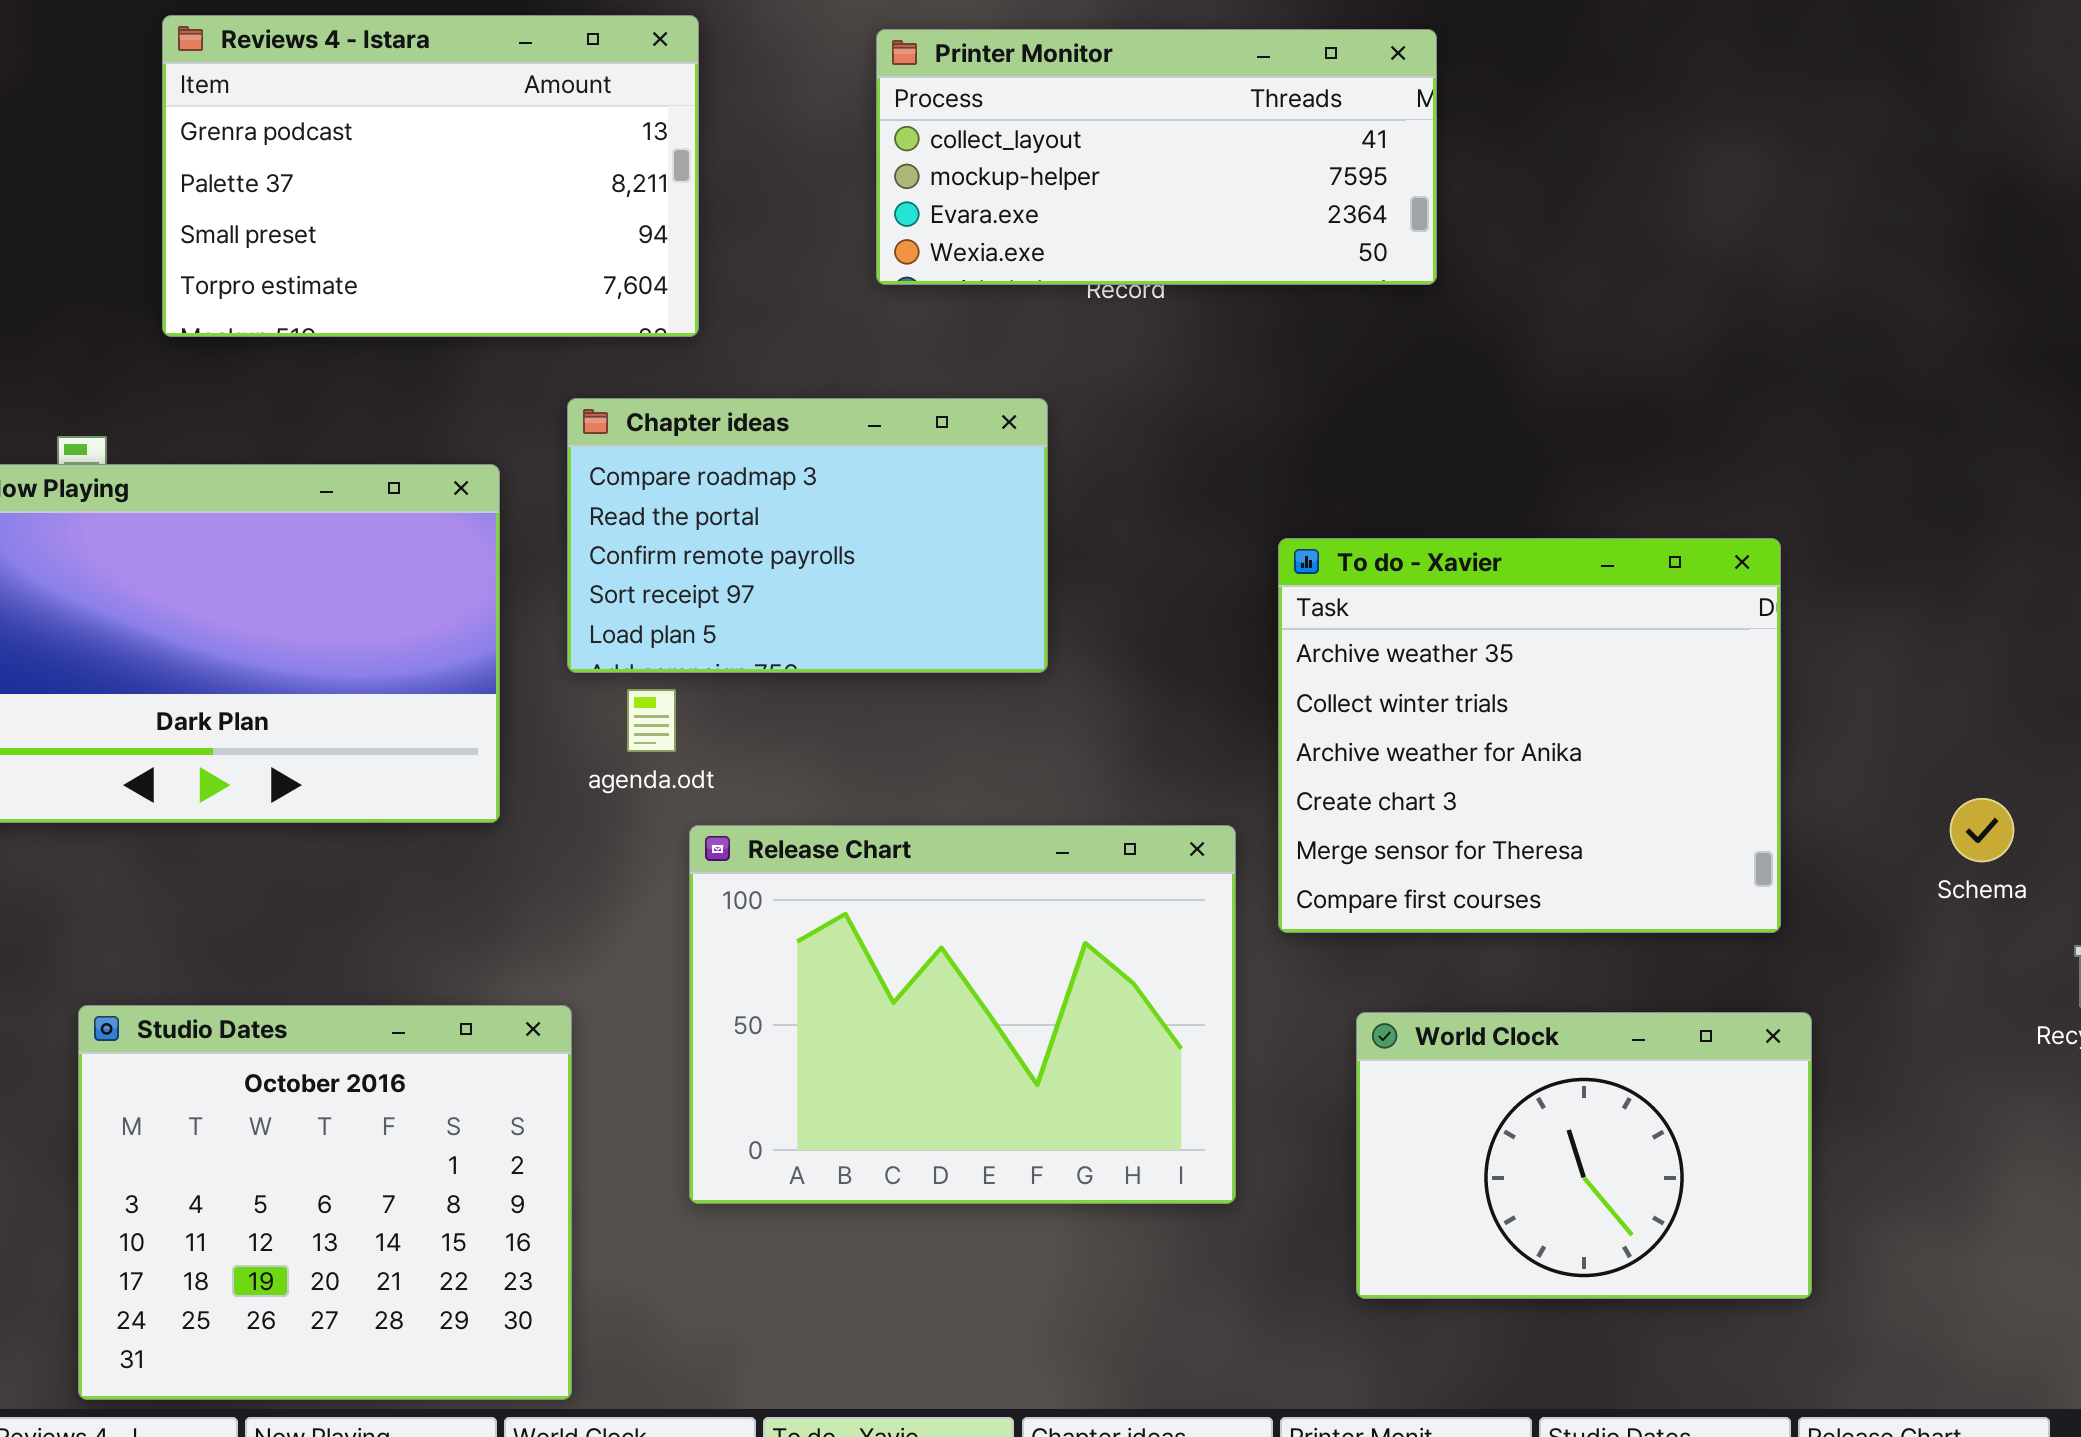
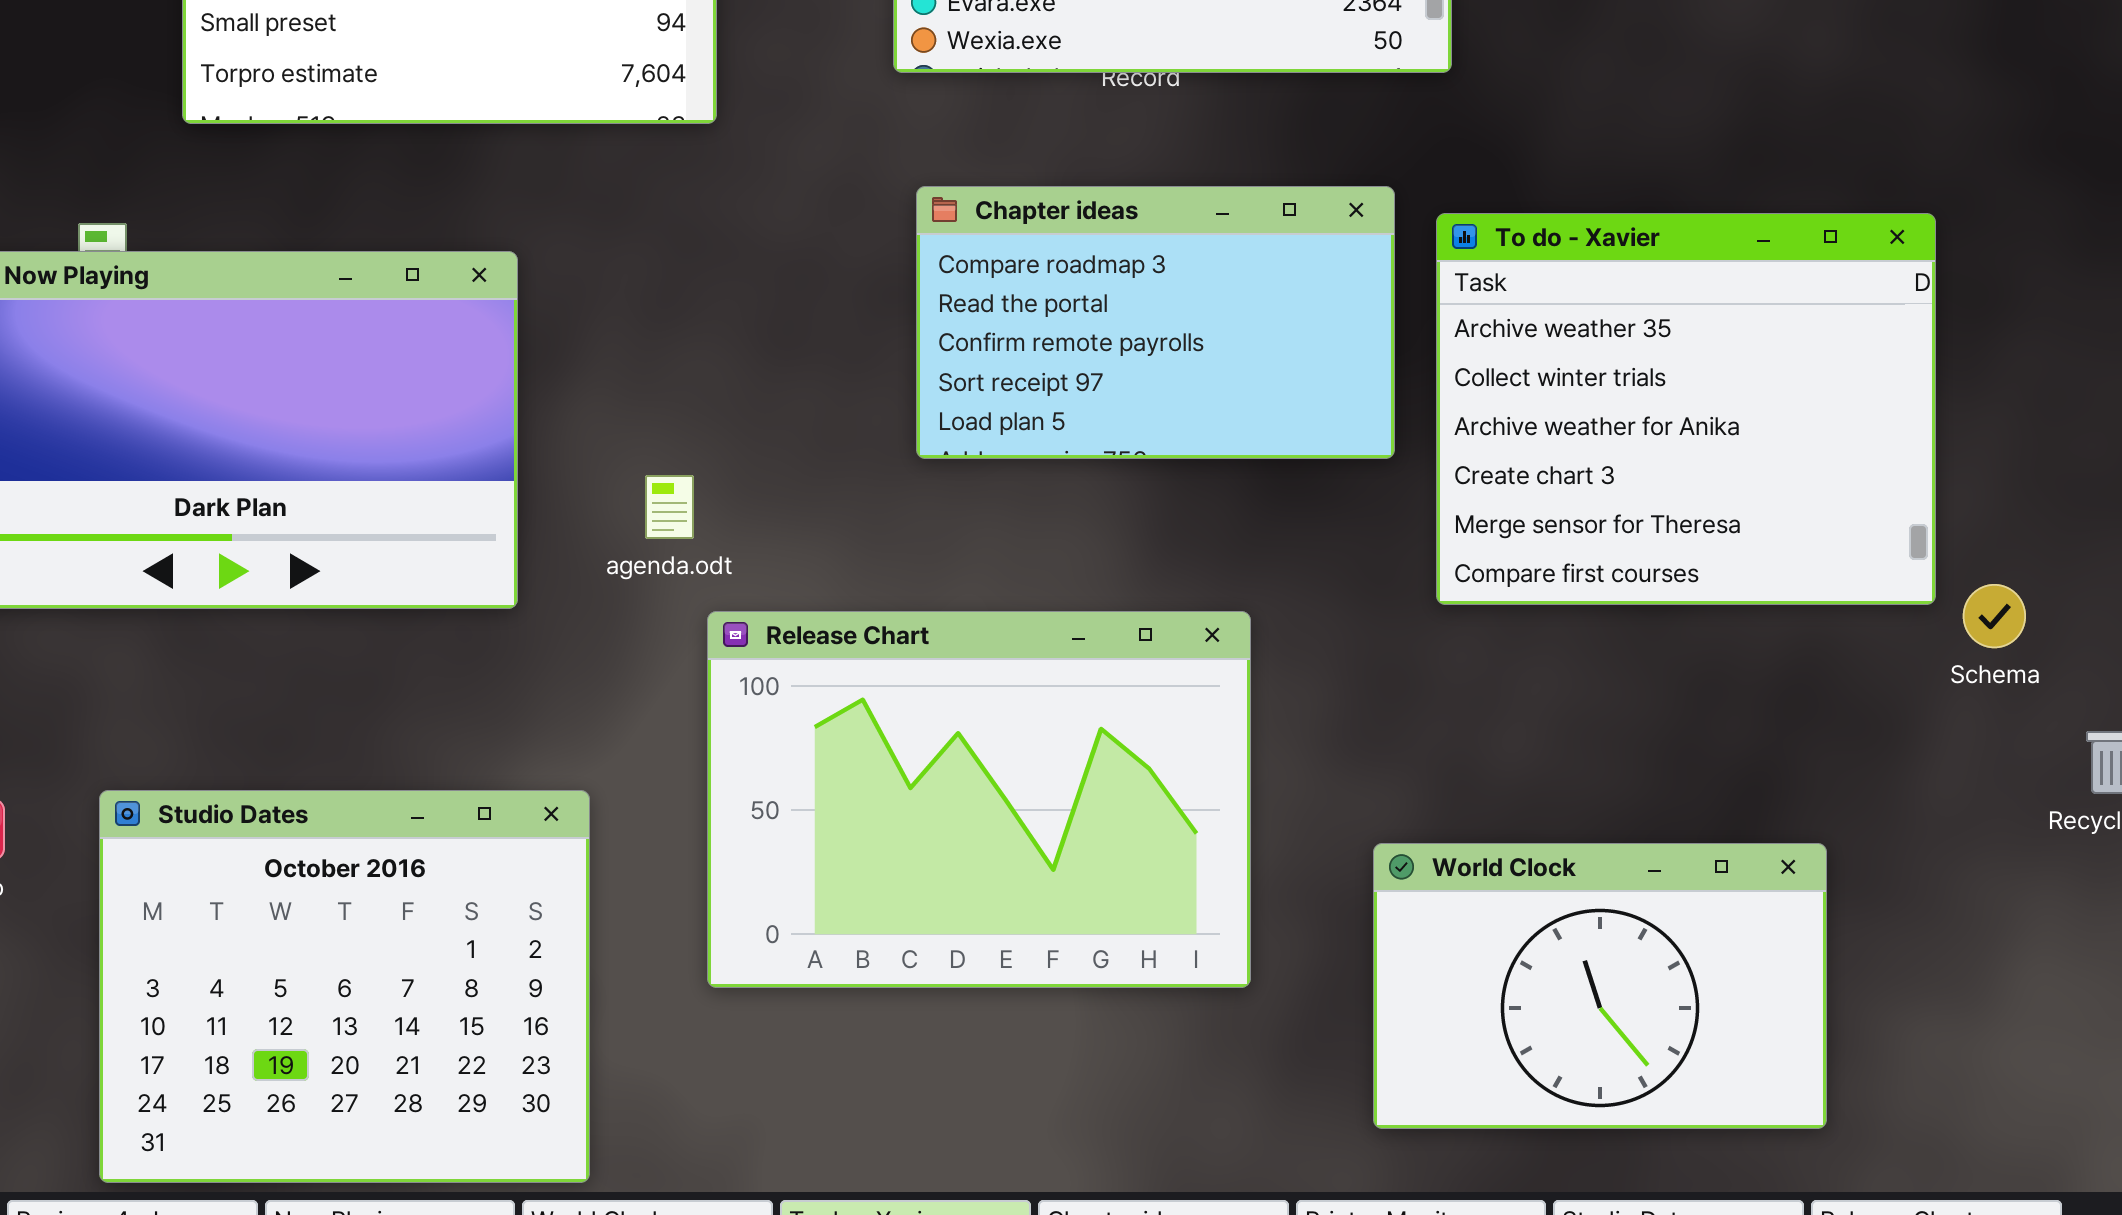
Chapter ideas: [567,398,1048,673] -> [916,186,1395,459], moved
To do - Xavier: [1278,538,1781,933] -> [1436,213,1936,605], moved
World Clock: [1356,1012,1812,1299] -> [1373,843,1827,1129], moved

